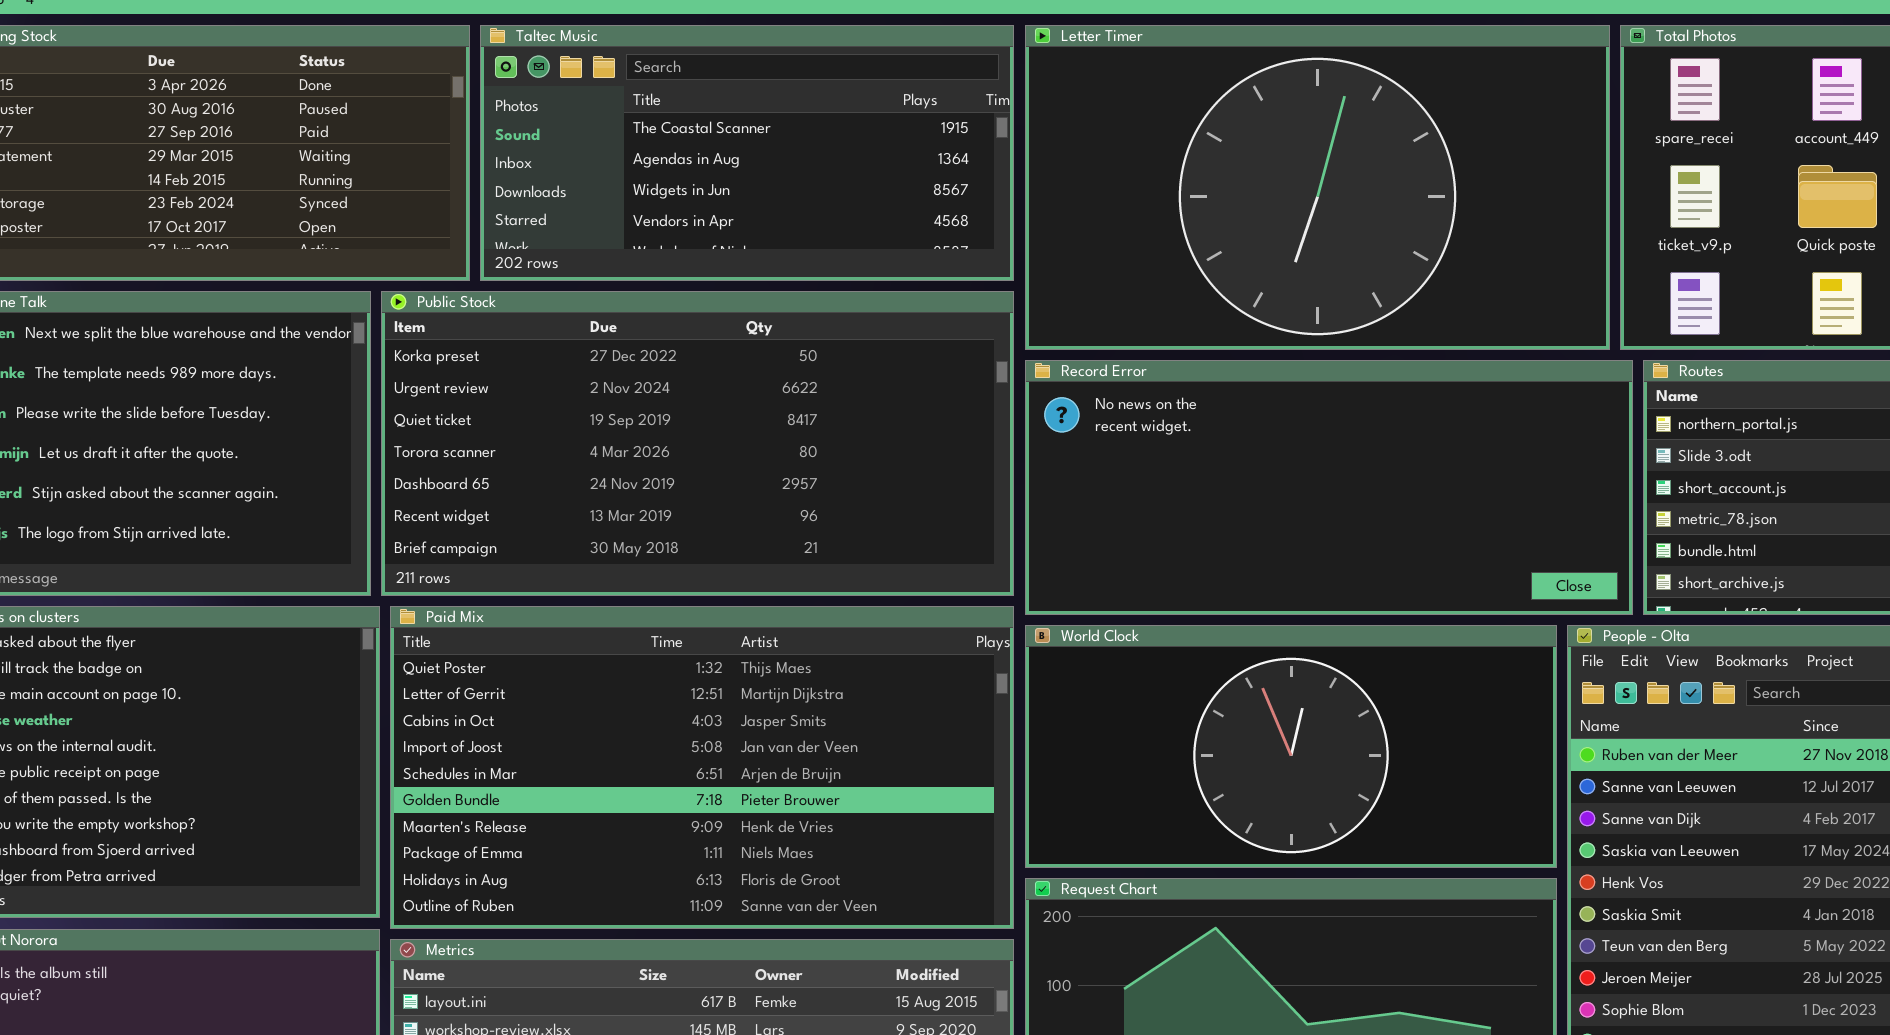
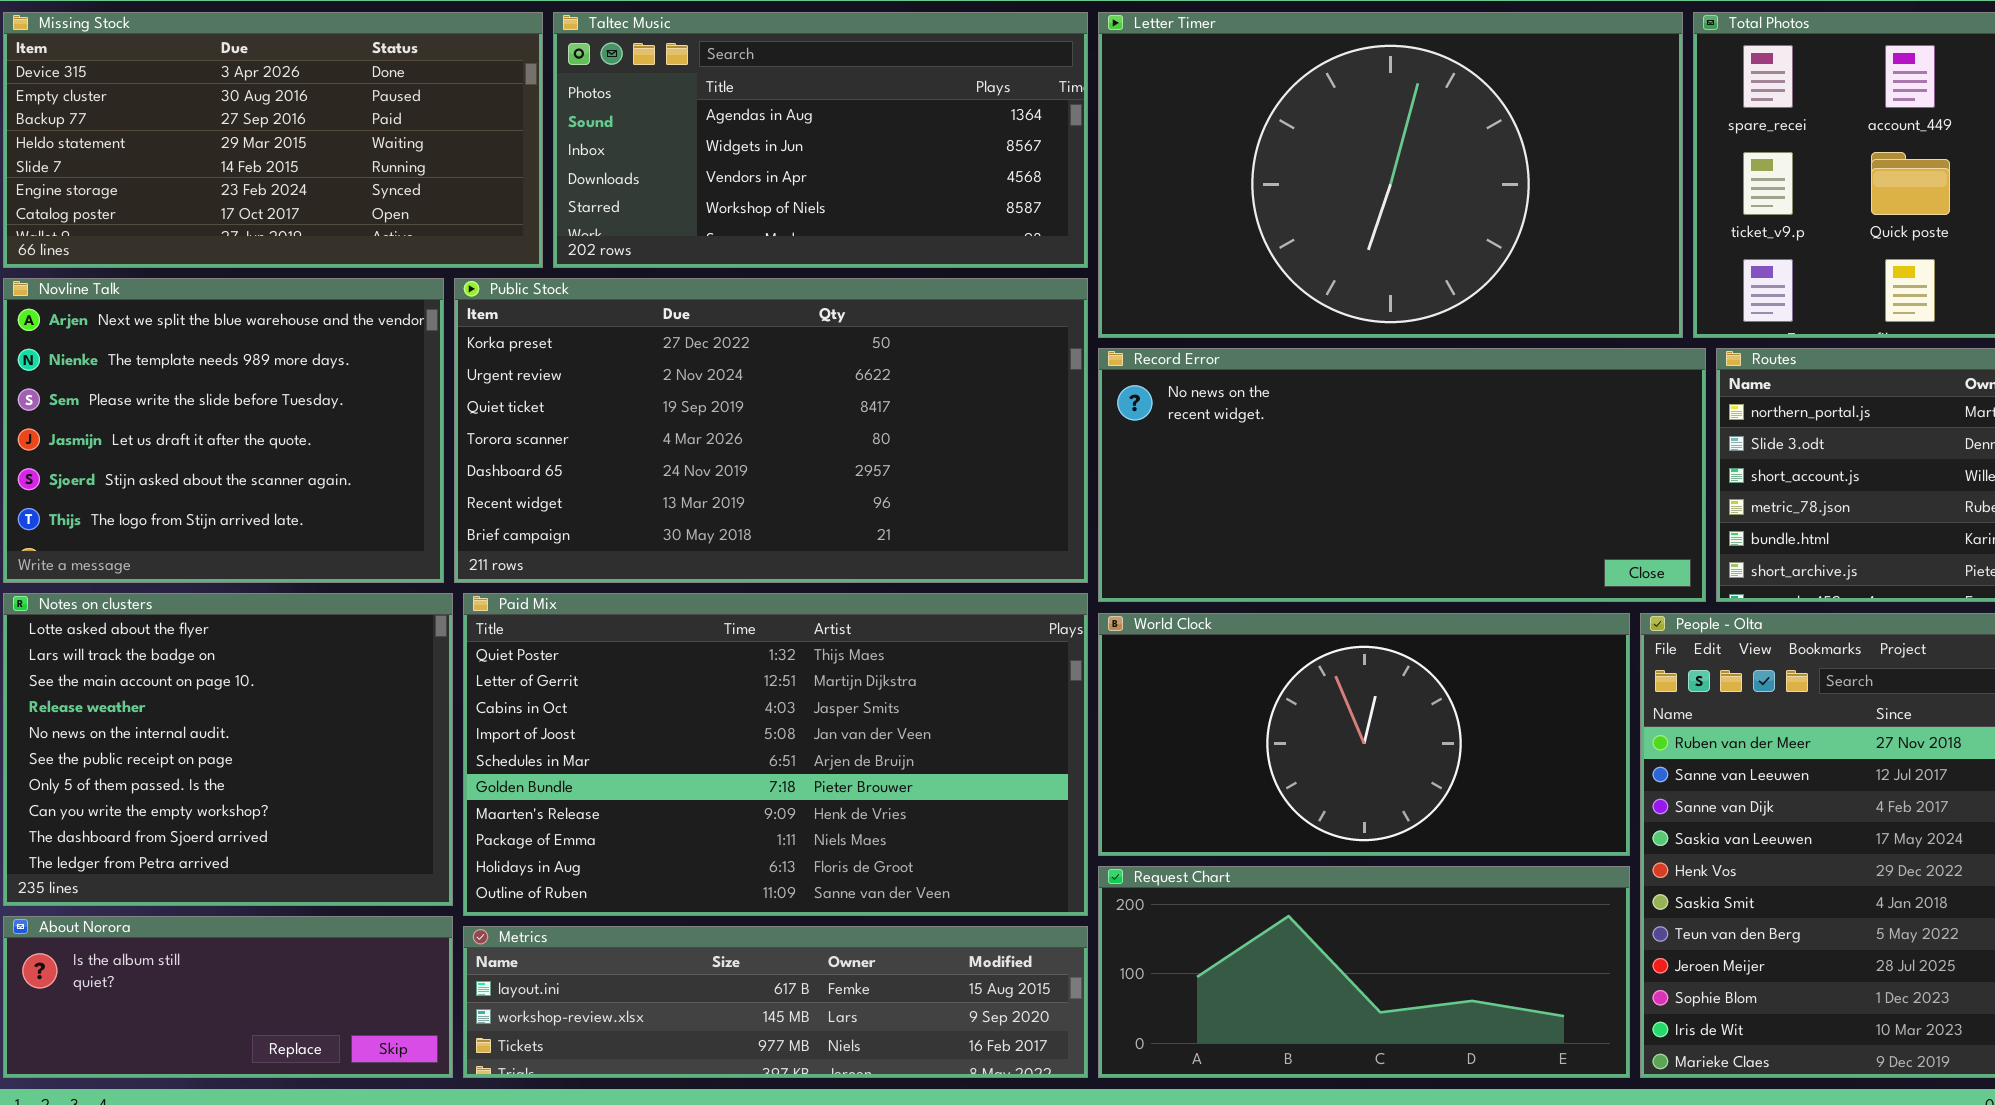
Taltec Music: [480,25,1014,281] -> [553,12,1088,268], scrolled down 1 row

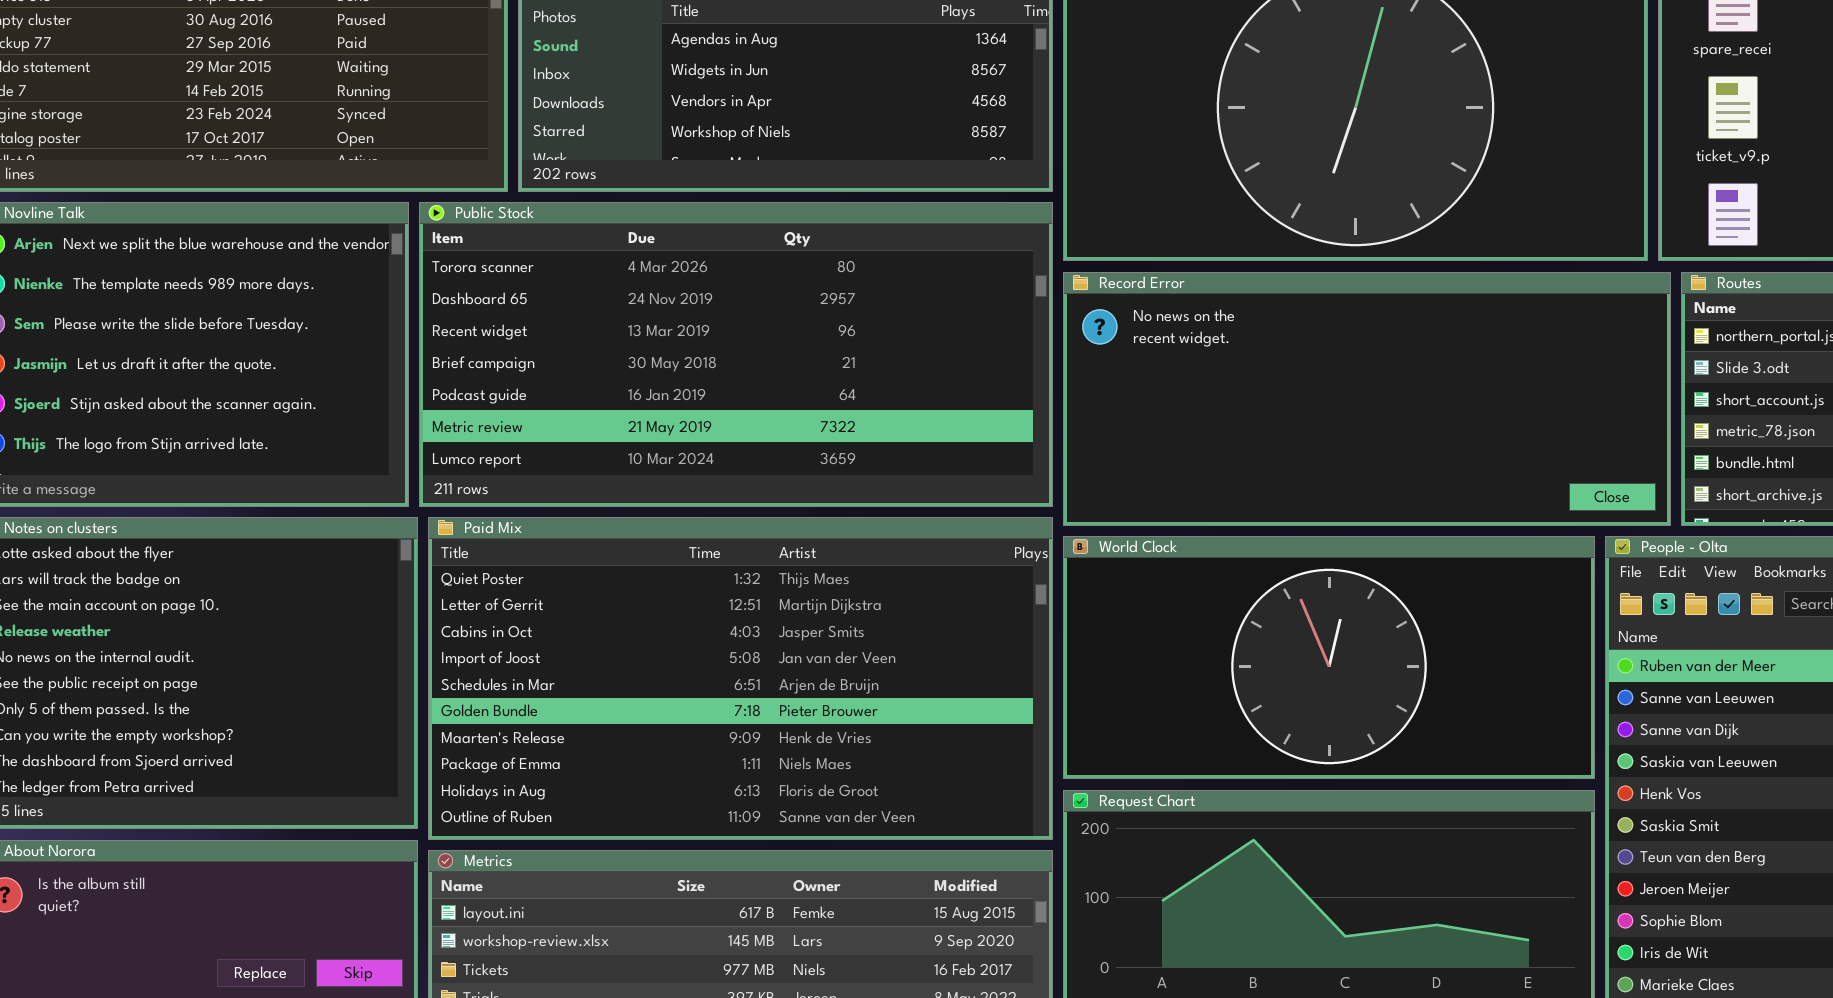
Public Stock: [454,278,1088,583] -> [419,202,1053,507], scrolled down 3 rows

